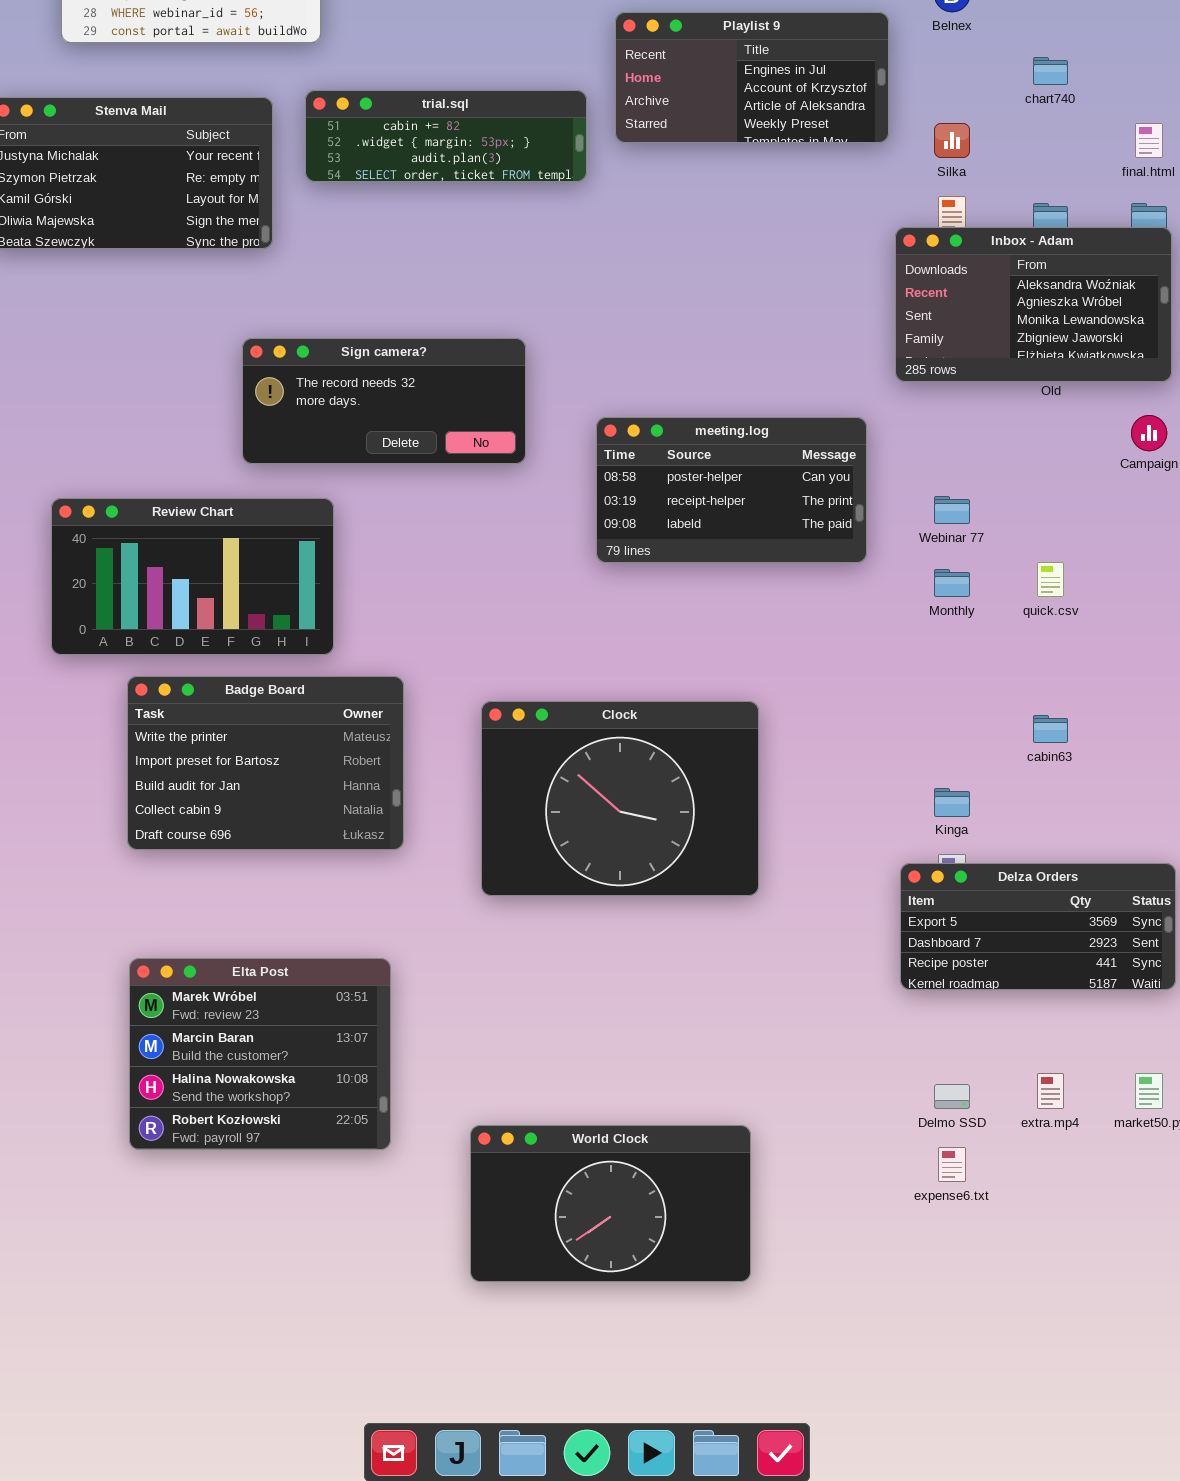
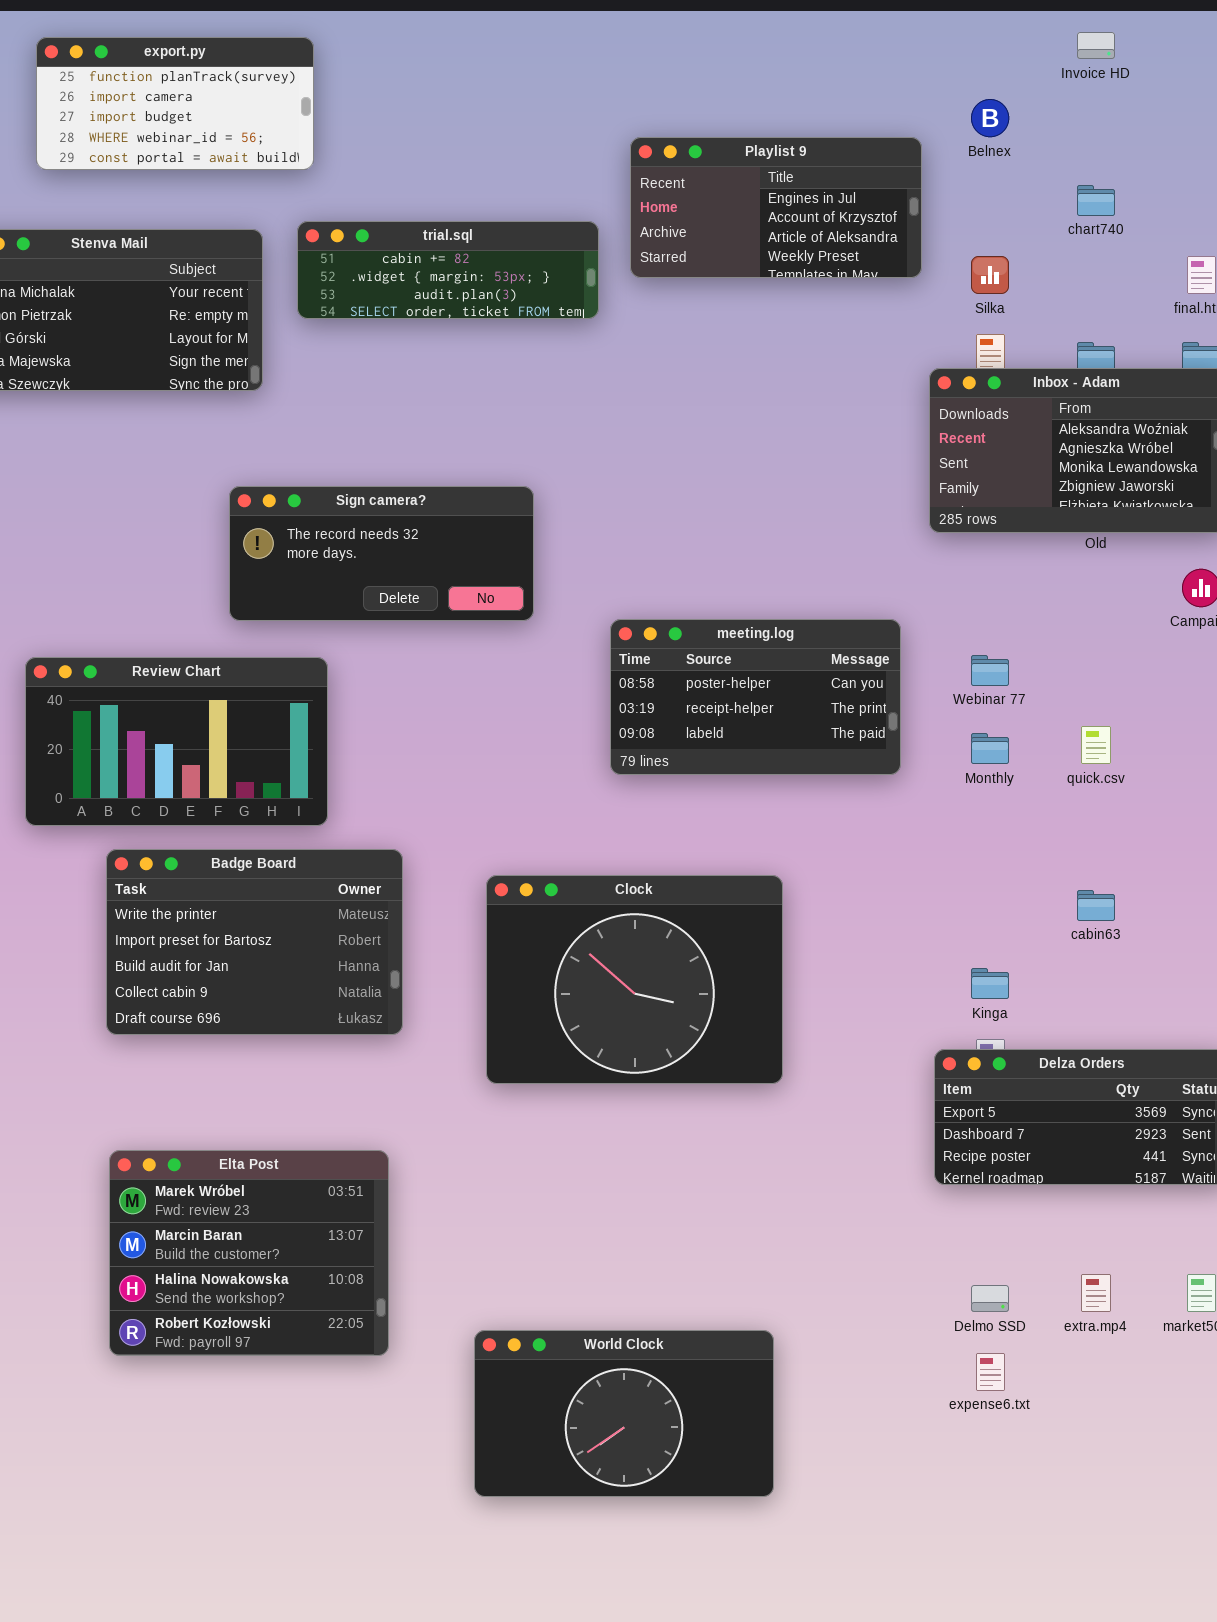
meeting.log: [596,417,867,563] -> [610,619,901,775], moved

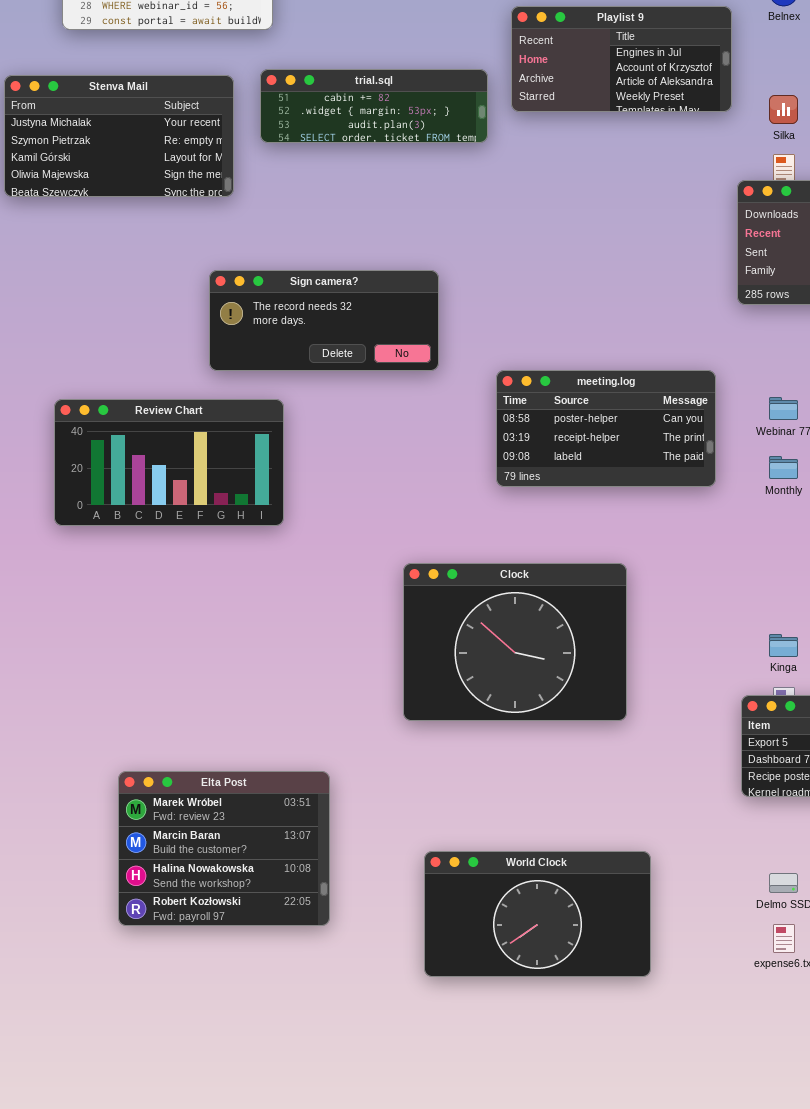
Badge Board: [106,849,403,1035] -> none, closed
World Clock: [474,1330,774,1497] -> [424,851,651,977], moved

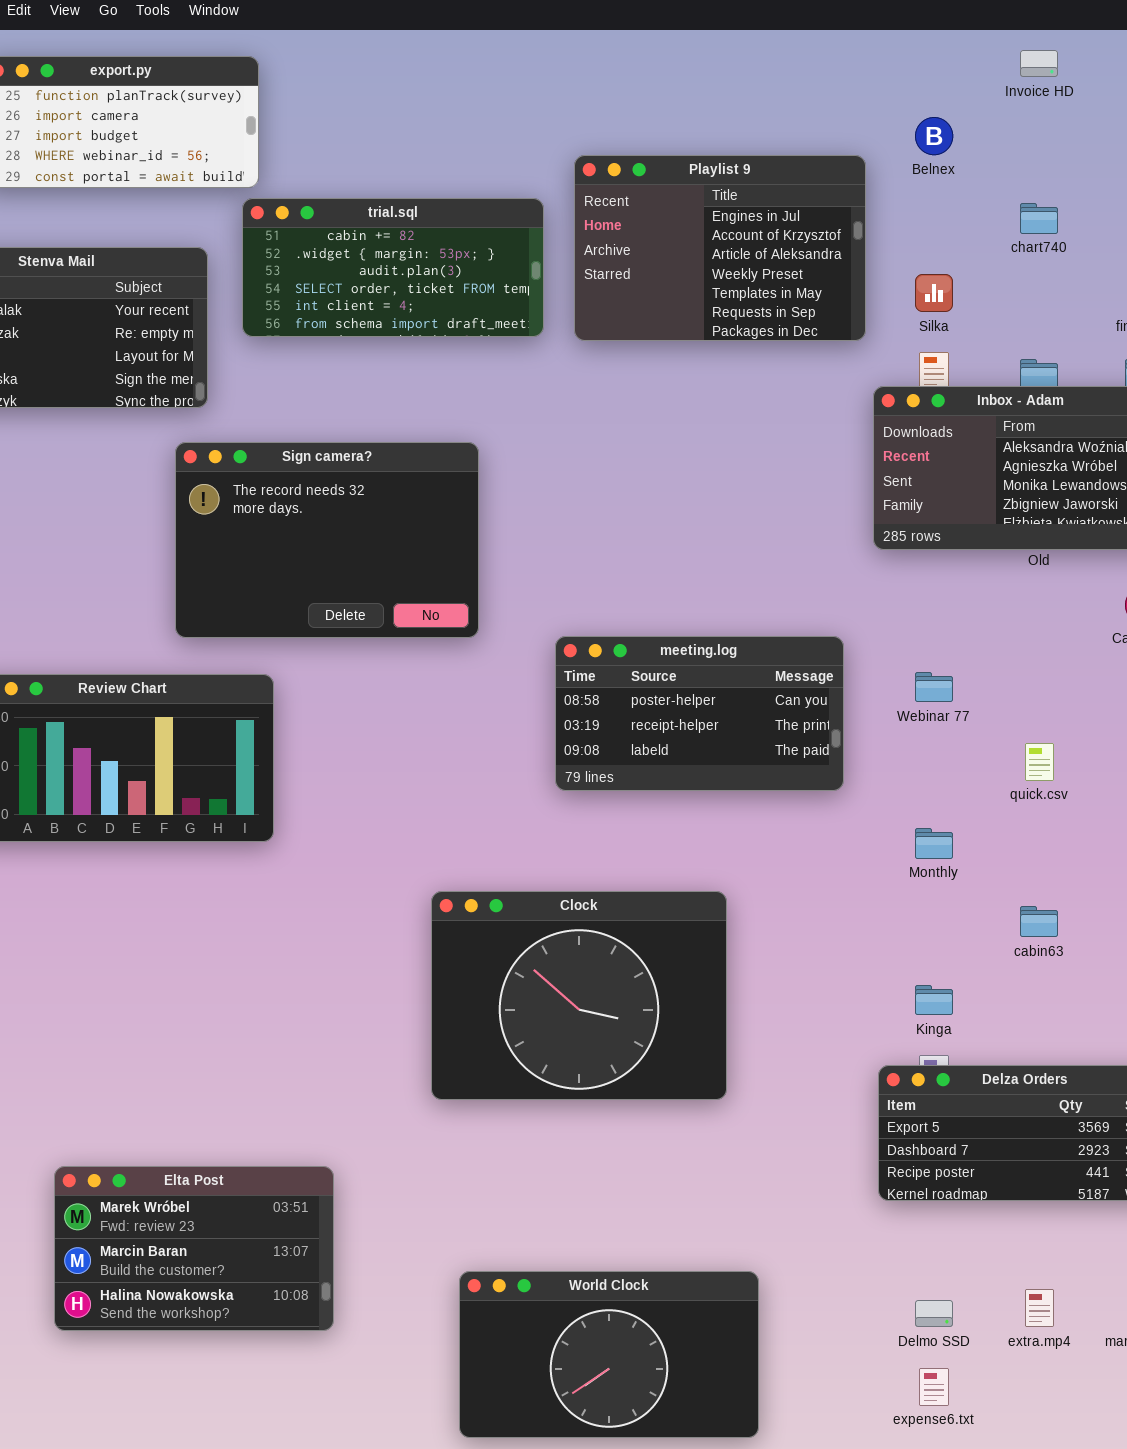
Playlist 9: [511,6,732,112] -> [574,155,866,341], resized
trial.sql: [260,69,488,143] -> [242,198,544,337], resized
Sign camera?: [209,270,439,371] -> [175,442,479,638], resized
Monthly: [769,456,798,479] -> [915,828,953,859], moved
Elta Post: [118,771,330,926] -> [54,1166,334,1331], resized

